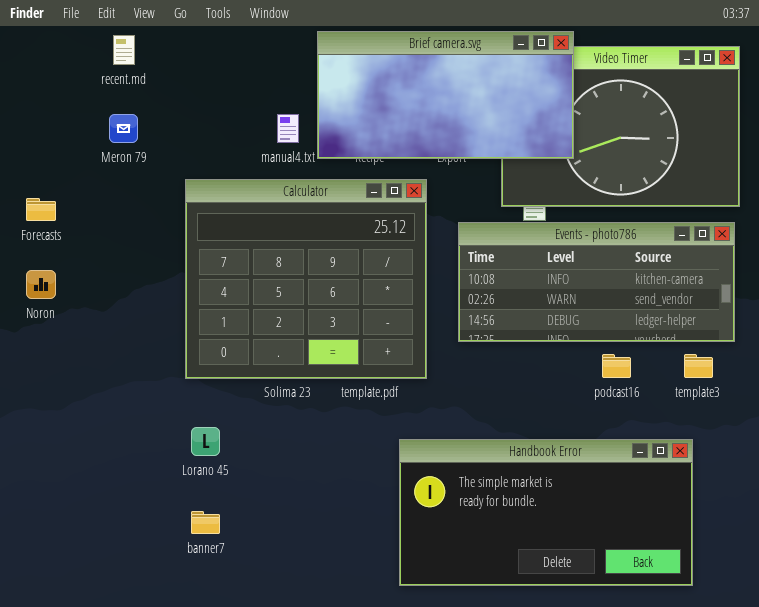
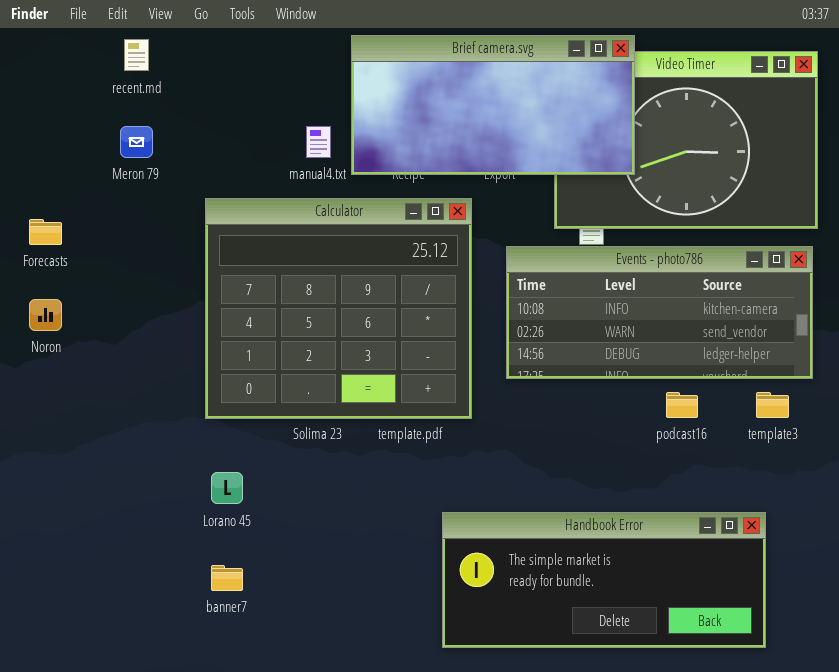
Handbook Error: [399,439,693,586] -> [442,512,766,648], resized

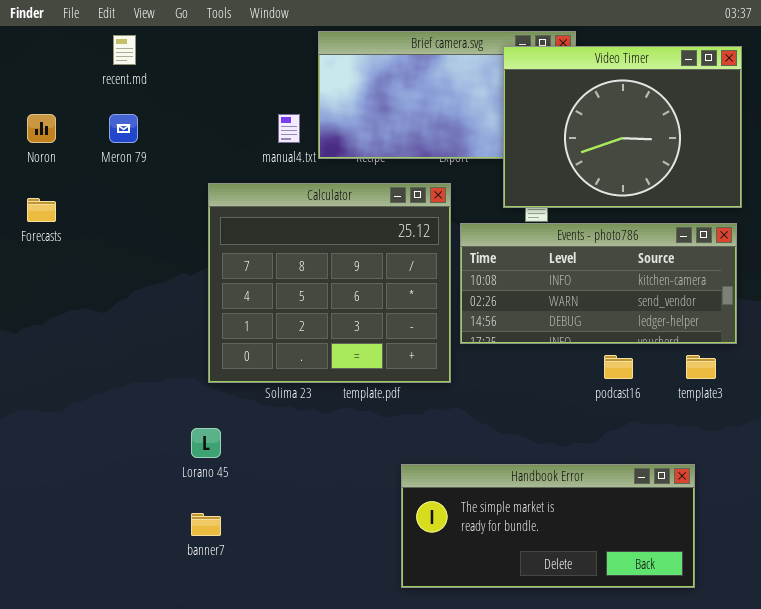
Video Timer: [554,51,818,229] -> [503,46,742,208], raised
Calculator: [205,198,472,419] -> [208,183,451,383], moved
Noron: [29,299,62,331] -> [27,114,56,143], moved

